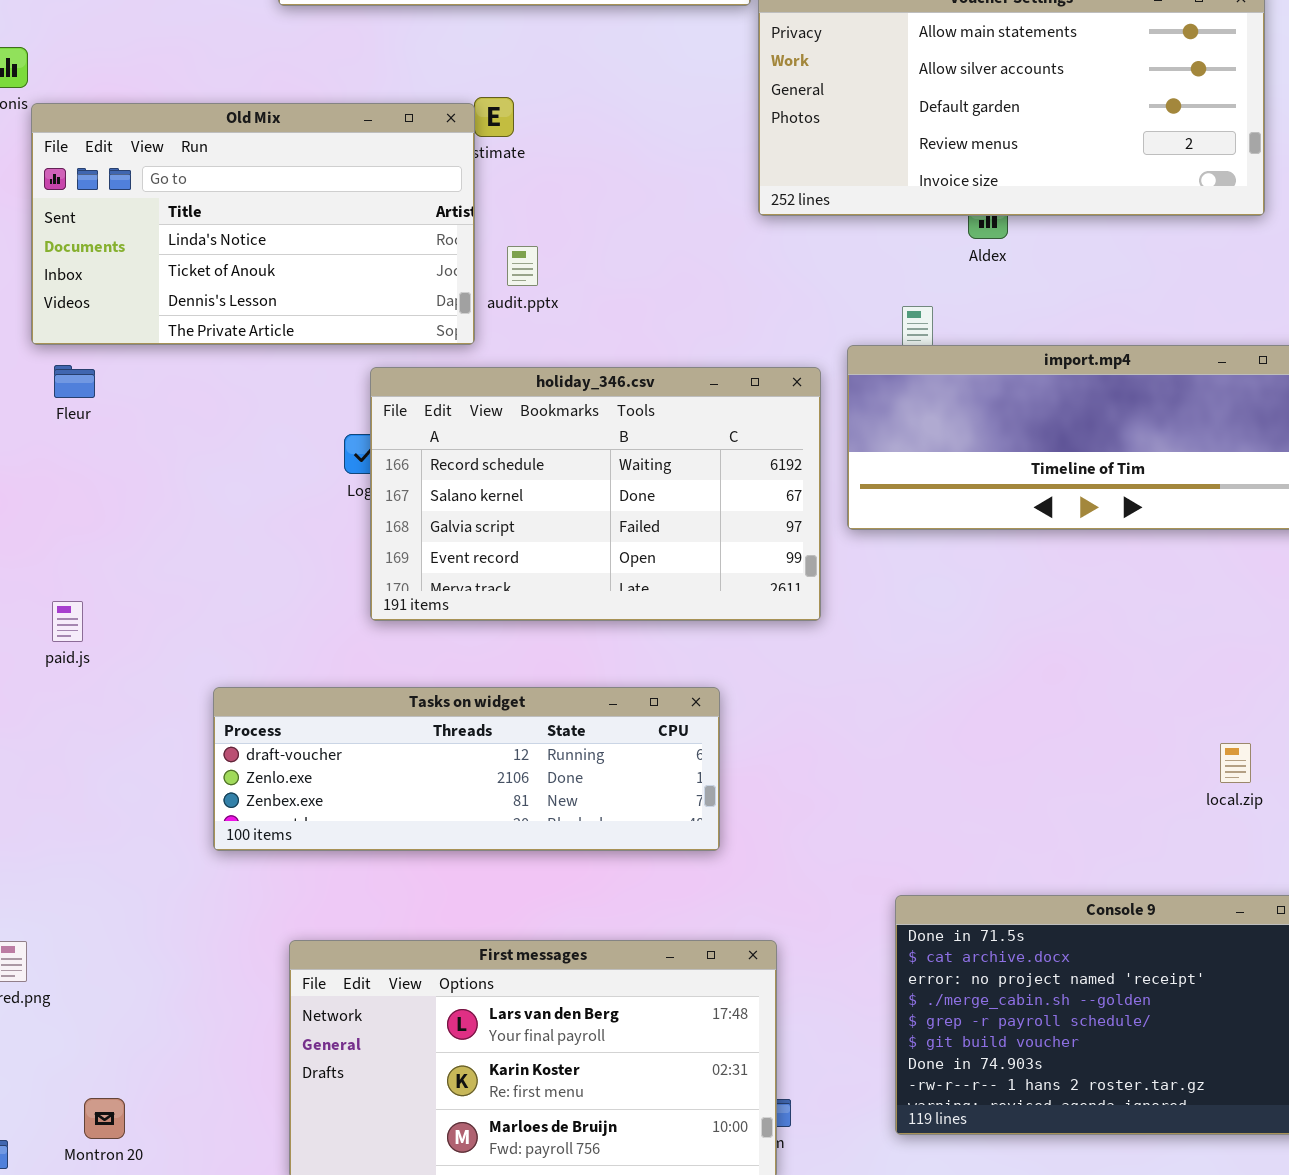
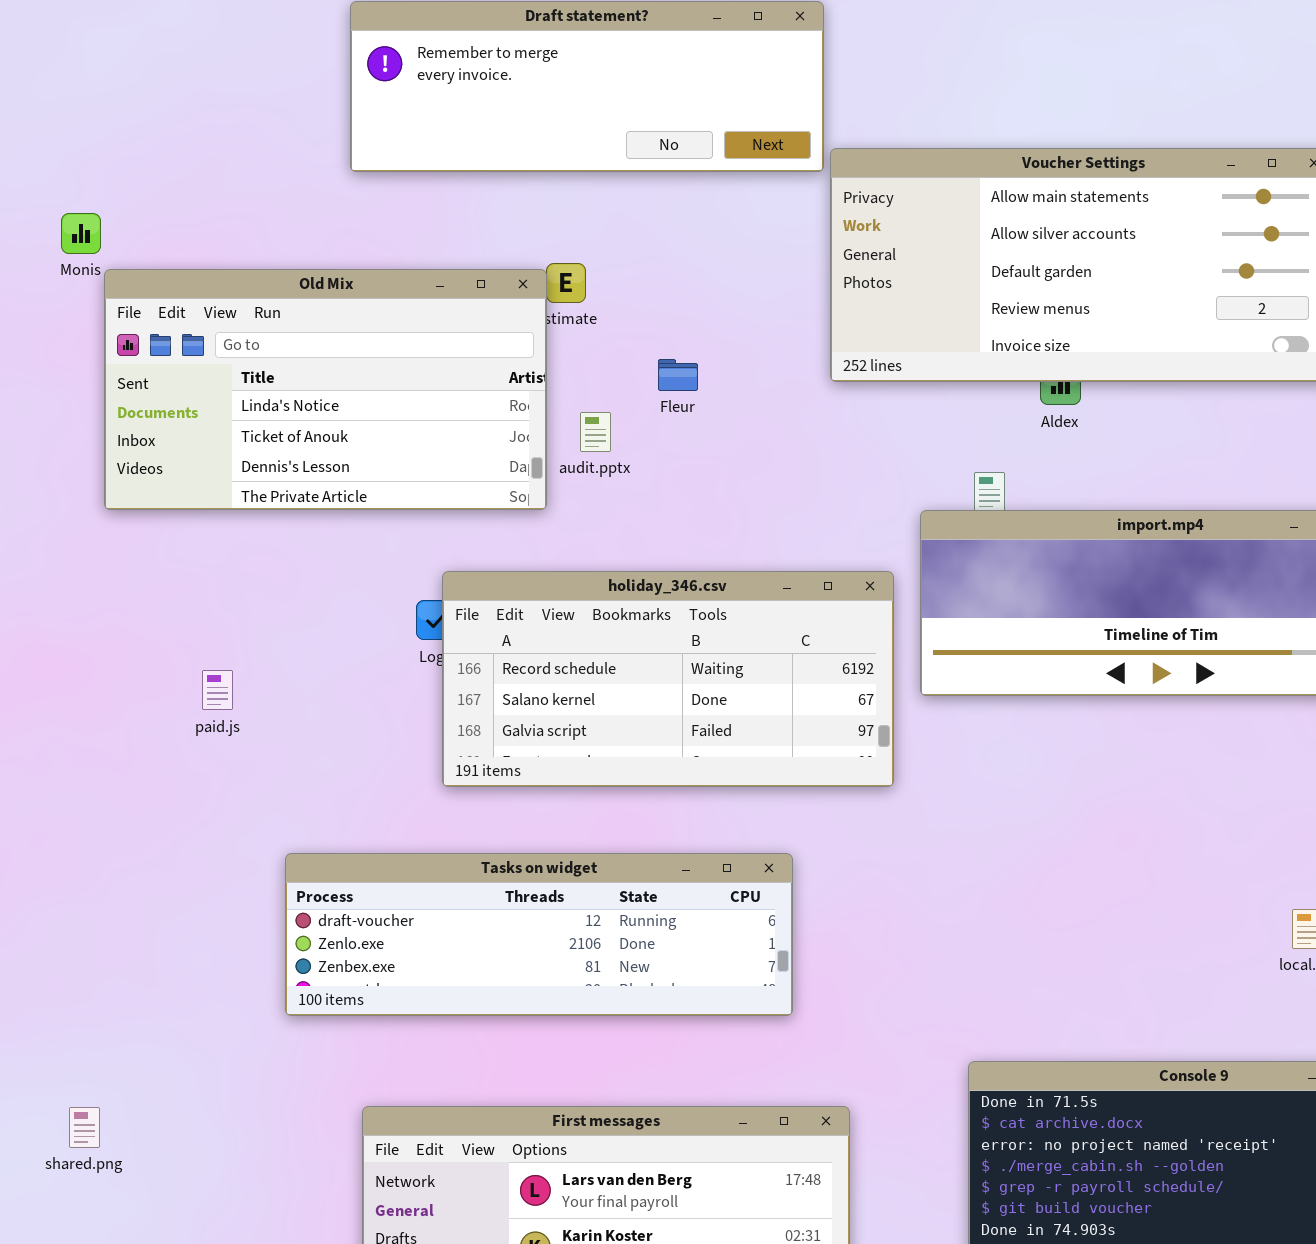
Fleur: [54,365,95,398] -> [658,359,698,391], moved
holiday_346.csv: [370,367,821,621] -> [442,571,894,787], resized
paid.js: [52,601,83,642] -> [202,670,233,710], moved

